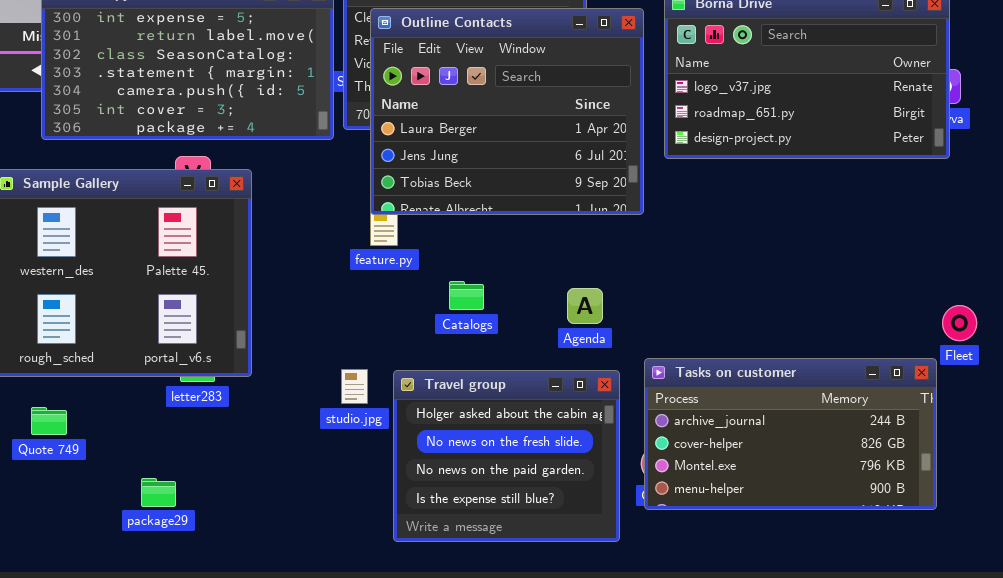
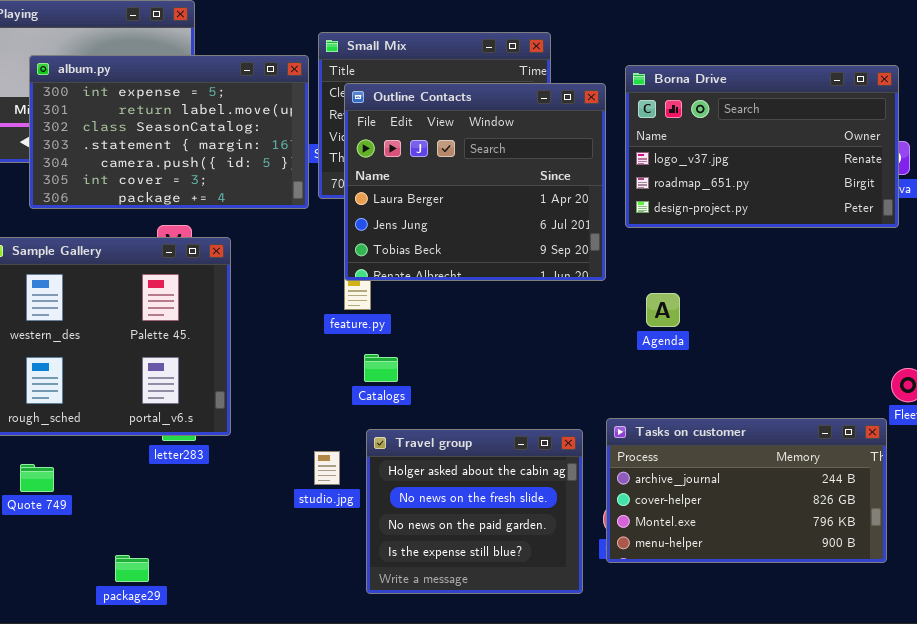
Catalogs: [449,281,484,310] -> [364,354,398,382], moved
Agenda: [567,288,603,324] -> [646,293,680,327], moved
studio.jpg: [341,369,368,404] -> [314,451,340,485], moved
package29: [141,478,176,507] -> [115,555,149,582], moved

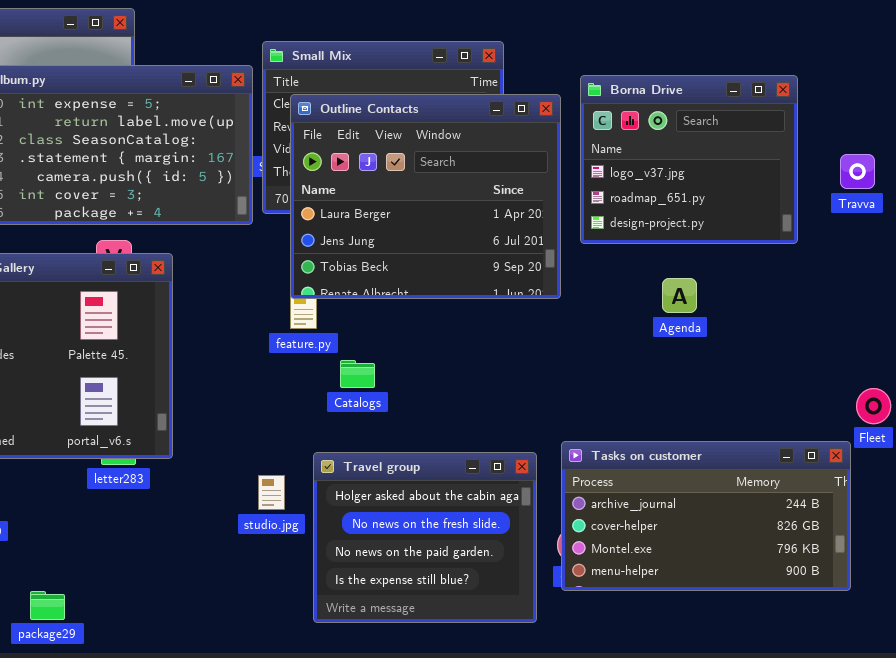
Borna Drive: [625,65,899,228] -> [580,75,798,244], resized
Agenda: [646,293,680,327] -> [662,278,697,313], moved
Catalogs: [364,354,398,382] -> [340,360,375,388], moved
package29: [115,555,149,582] -> [30,591,65,620], moved

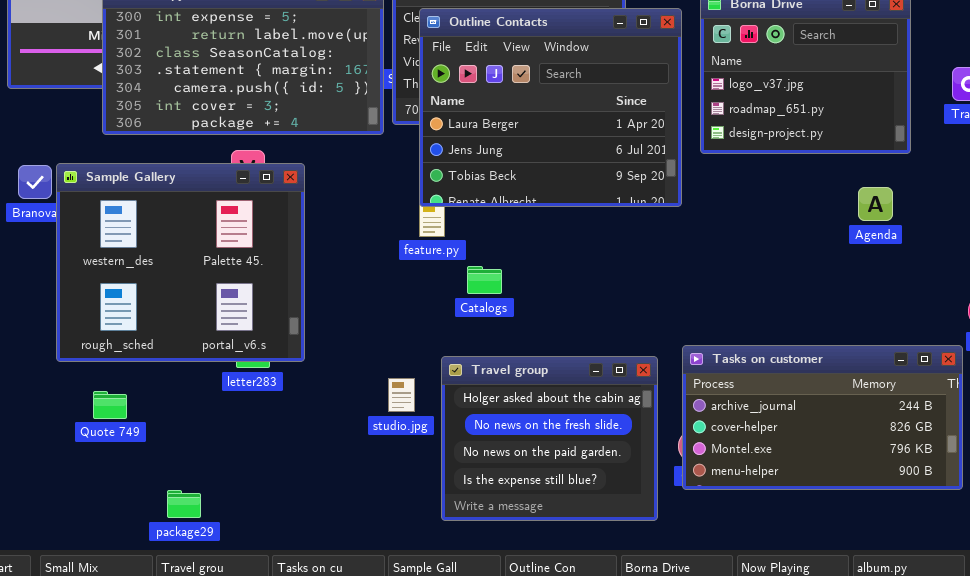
Agenda: [662,278,697,313] -> [858,187,893,221], moved

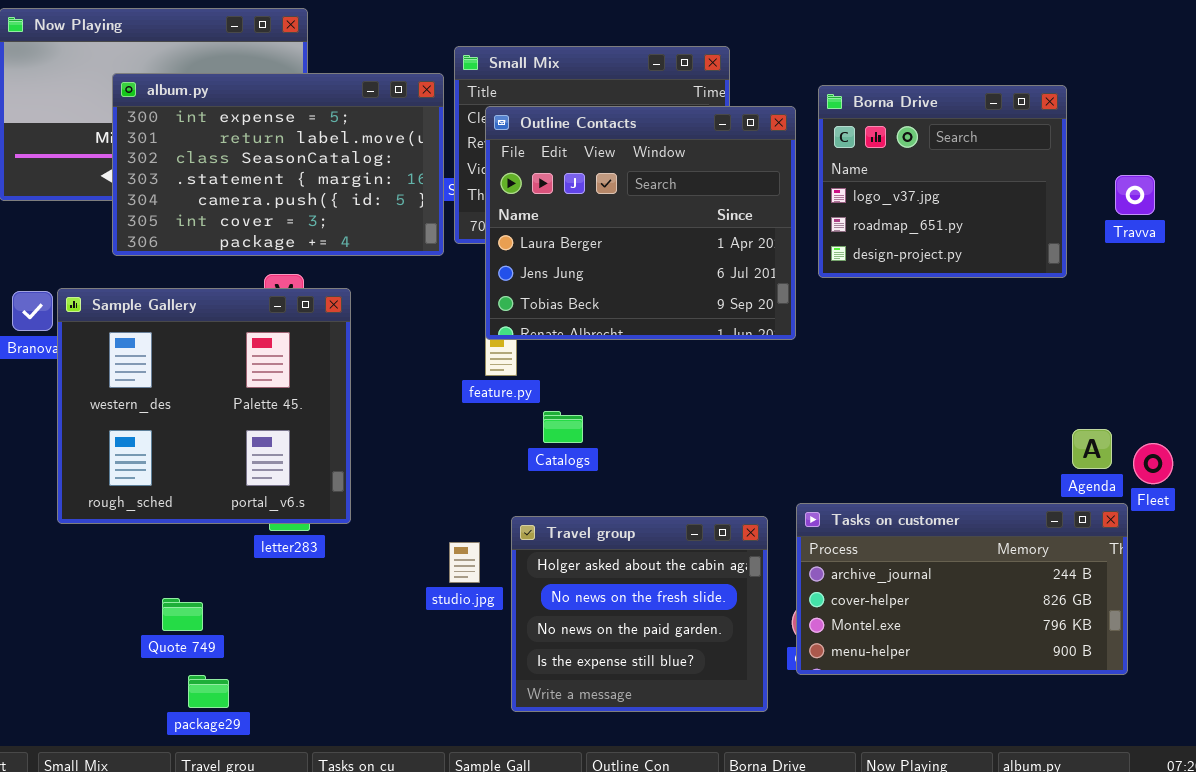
Agenda: [858,187,893,221] -> [1072,429,1112,469], moved
Quote 749: [93,391,127,419] -> [162,598,203,631], moved

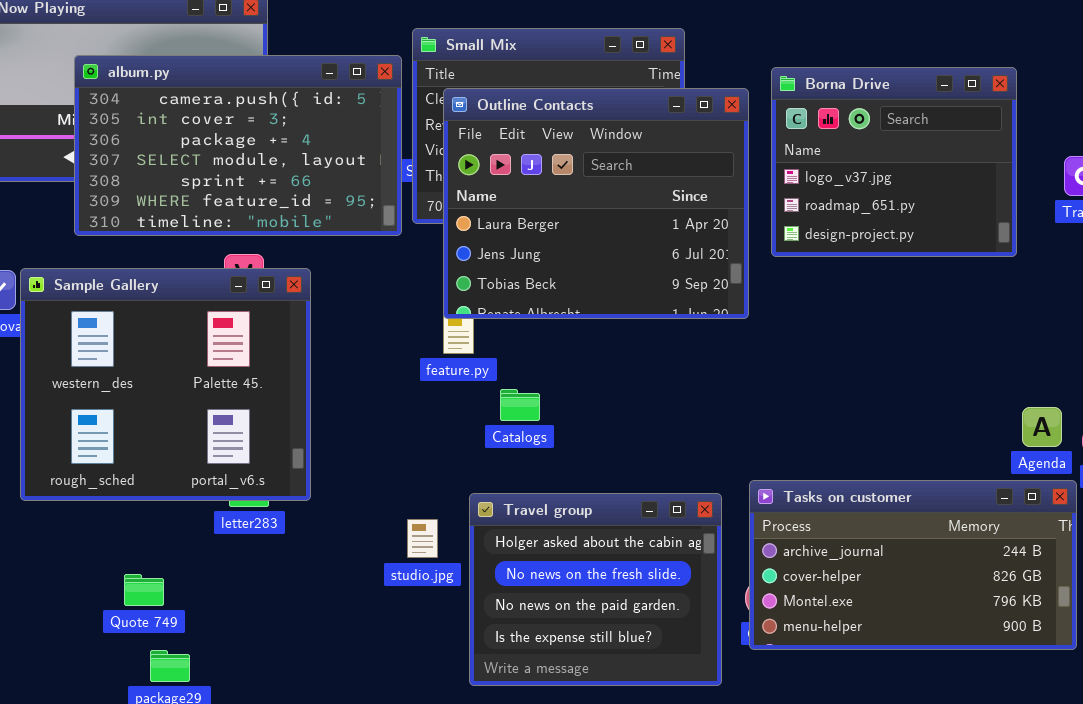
album.py: [112,73,444,256] -> [74,55,402,236], scrolled down 4 rows

